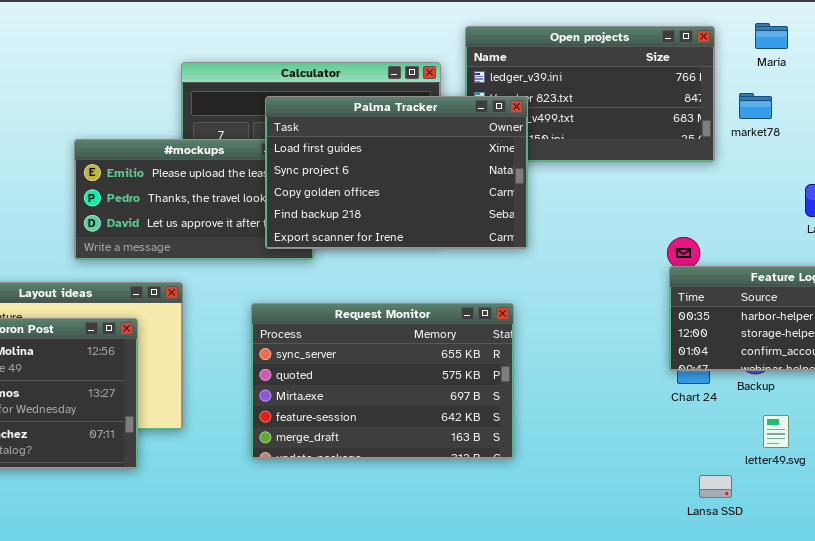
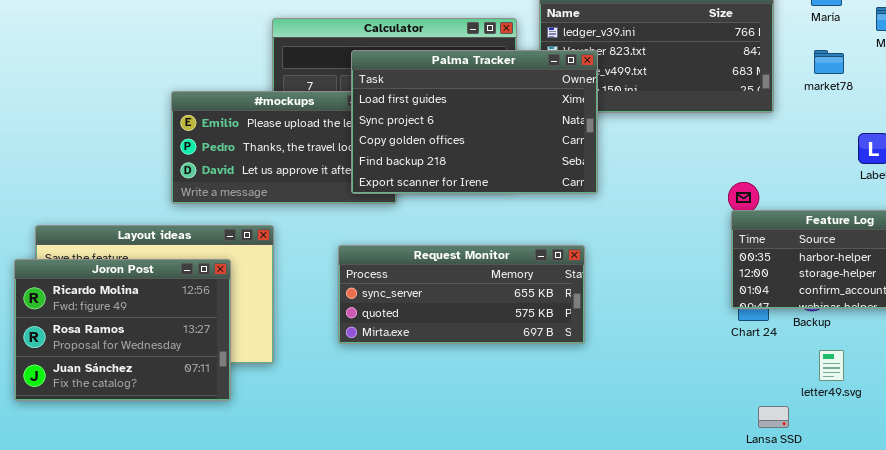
market78: [739,93,772,119] -> [814,50,844,74], moved
Request Monitor: [251,303,514,459] -> [338,245,585,344], resized

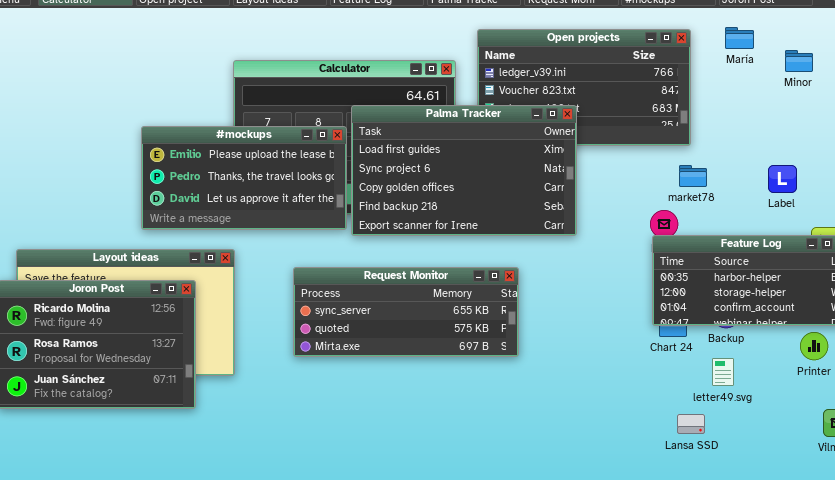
Palma Tracker: [351,50,598,194] -> [351,105,577,236], moved
market78: [814,50,844,74] -> [679,165,707,187], moved
letter49.svg: [819,350,844,381] -> [712,358,734,386], moved

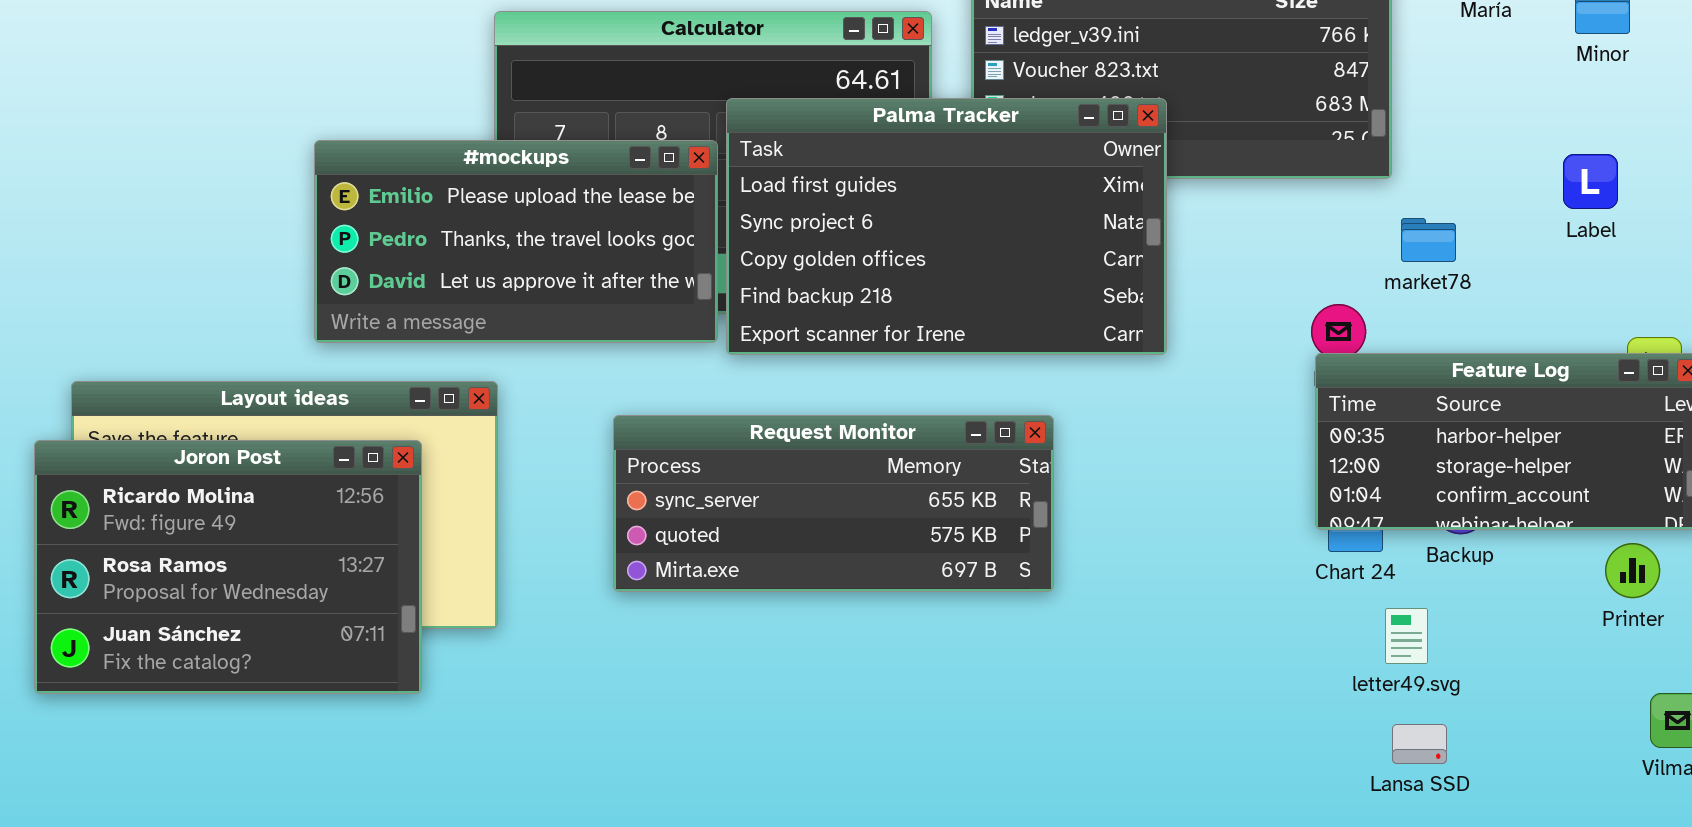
market78: [679,165,707,187] -> [1401,218,1456,262], moved
Label: [768,165,797,193] -> [1563,154,1618,209], moved
letter49.svg: [712,358,734,386] -> [1385,608,1428,664], moved
Lansa SSD: [677,414,705,434] -> [1392,724,1447,764], moved

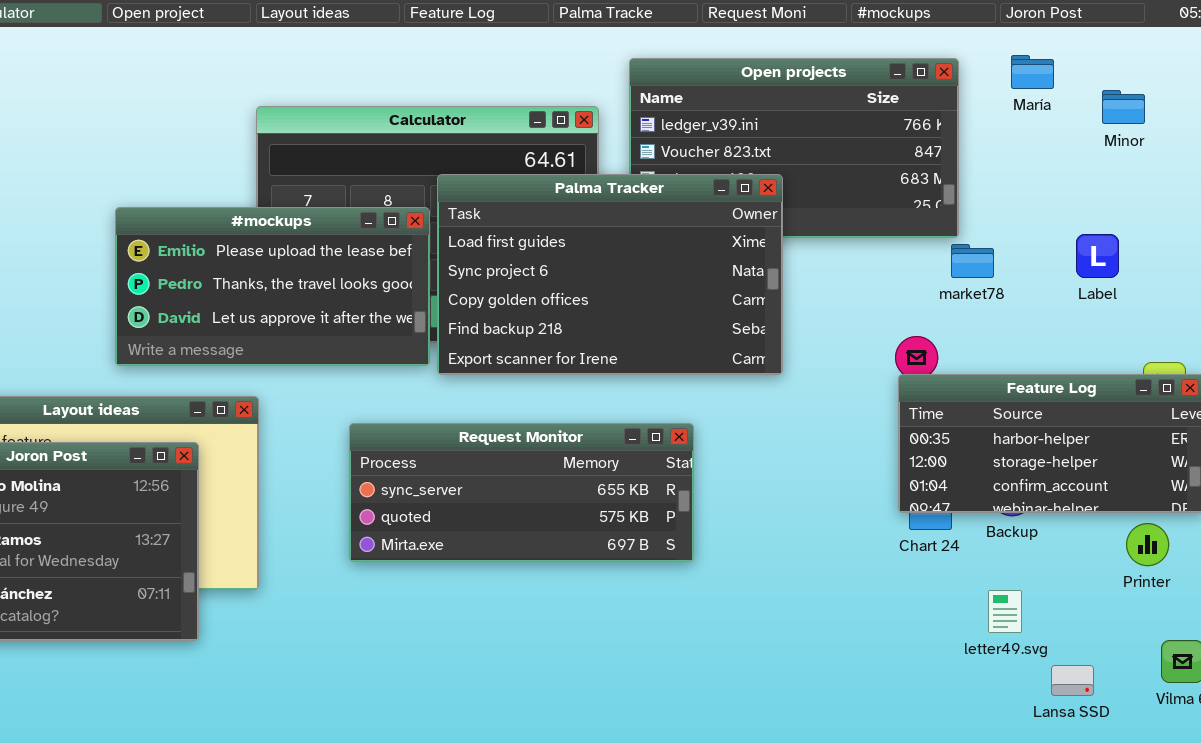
Label: [1563,154,1618,209] -> [1076,234,1119,278], moved
market78: [1401,218,1456,262] -> [951,244,994,278], moved
letter49.svg: [1385,608,1428,664] -> [988,590,1022,633], moved
Lansa SSD: [1392,724,1447,764] -> [1051,665,1094,696], moved

